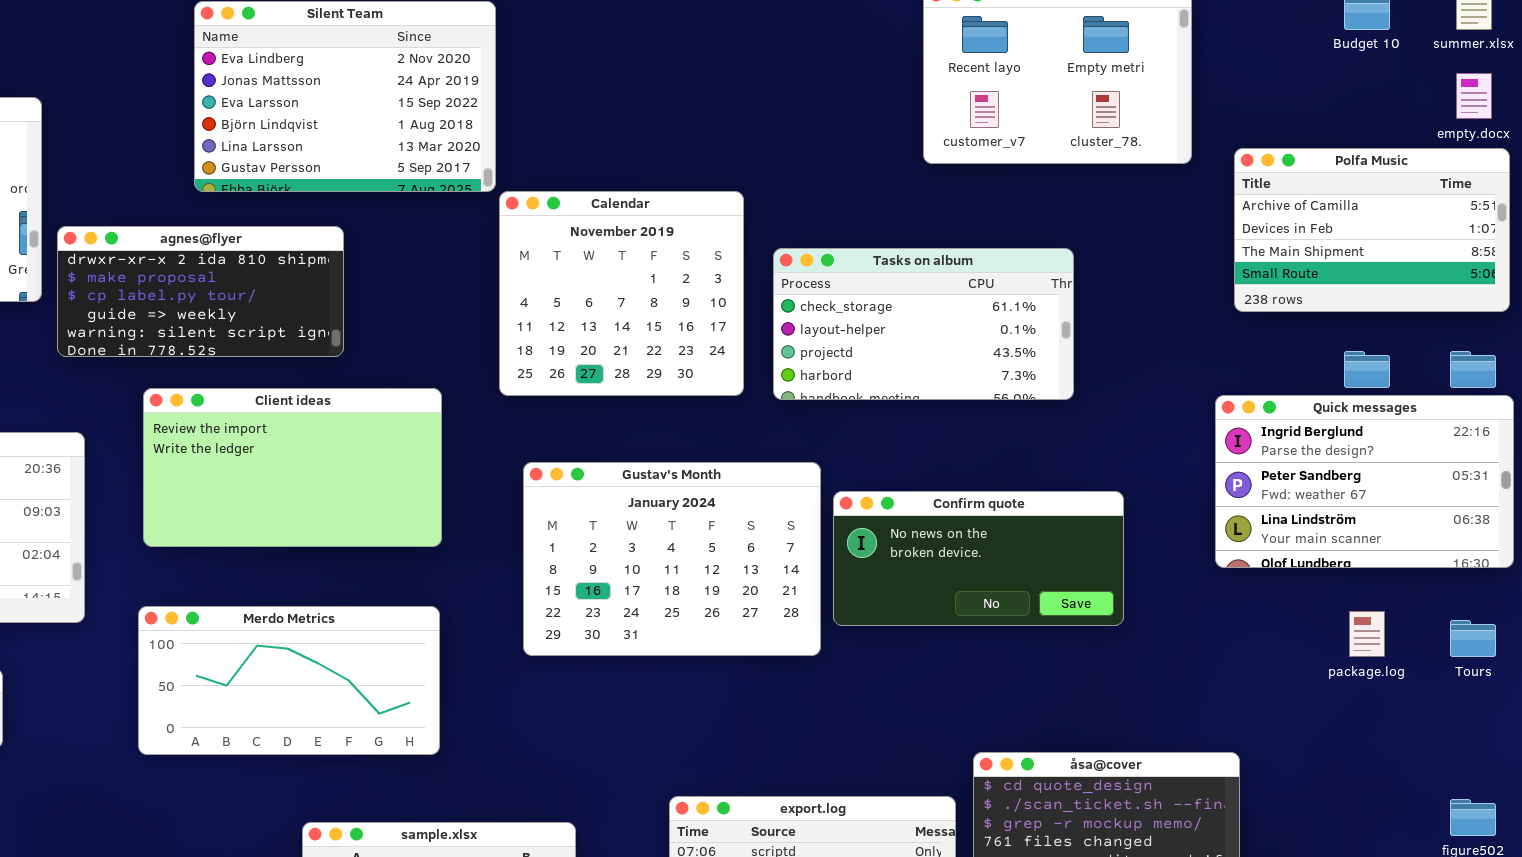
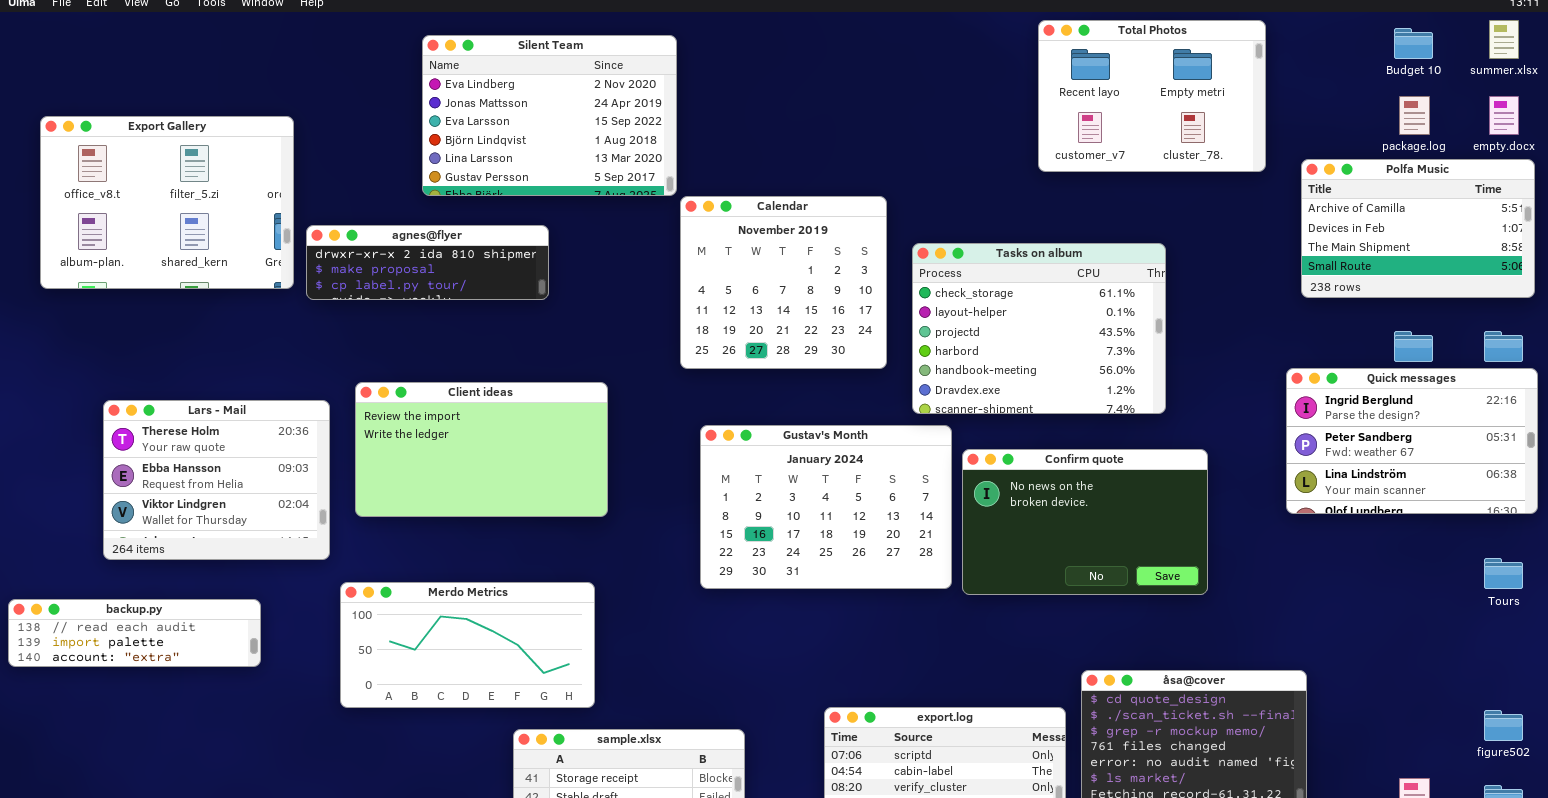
agnes@flyer: [57,226,344,357] -> [306,225,549,300], resized
Tasks on album: [773,248,1074,400] -> [912,243,1166,414], resized
Client ideas: [143,388,442,547] -> [355,382,608,517], moved
Confirm quote: [833,491,1124,626] -> [962,449,1208,595], resized
Merdo Metrics: [138,606,440,755] -> [340,582,595,708], moved
package.log: [1349,611,1385,657] -> [1399,96,1430,135], moved

